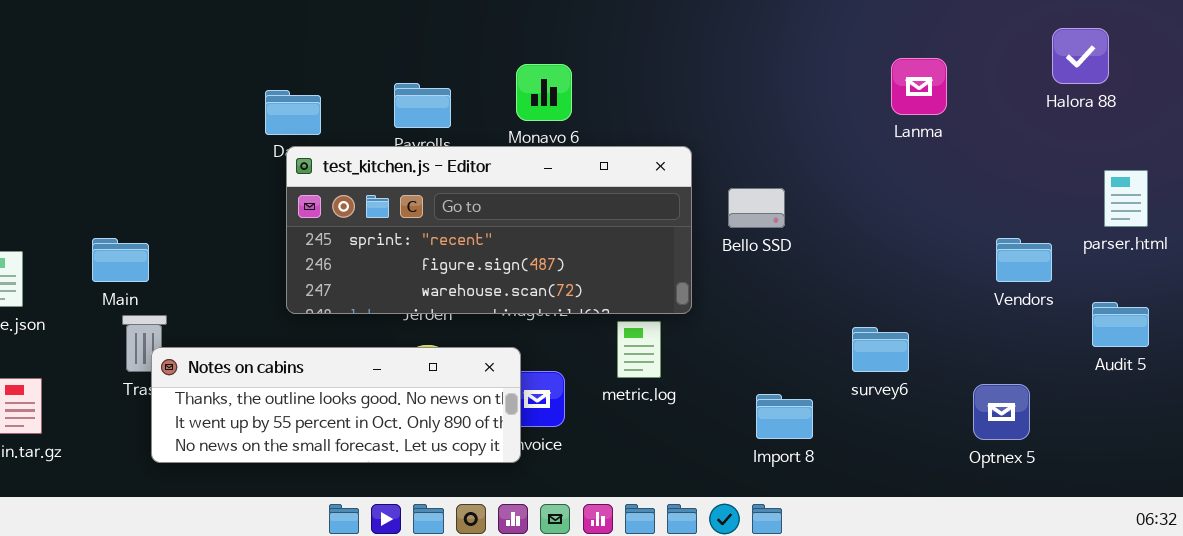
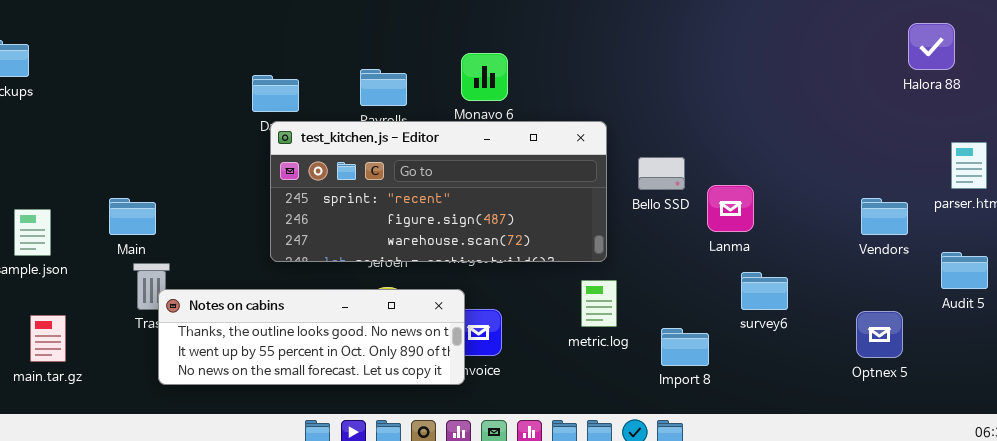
Lanma: [891,58,947,115] -> [707,185,754,232], moved
metric.log: [617,321,661,378] -> [581,280,617,327], moved
Optnex 5: [973,384,1030,440] -> [856,311,903,358], moved

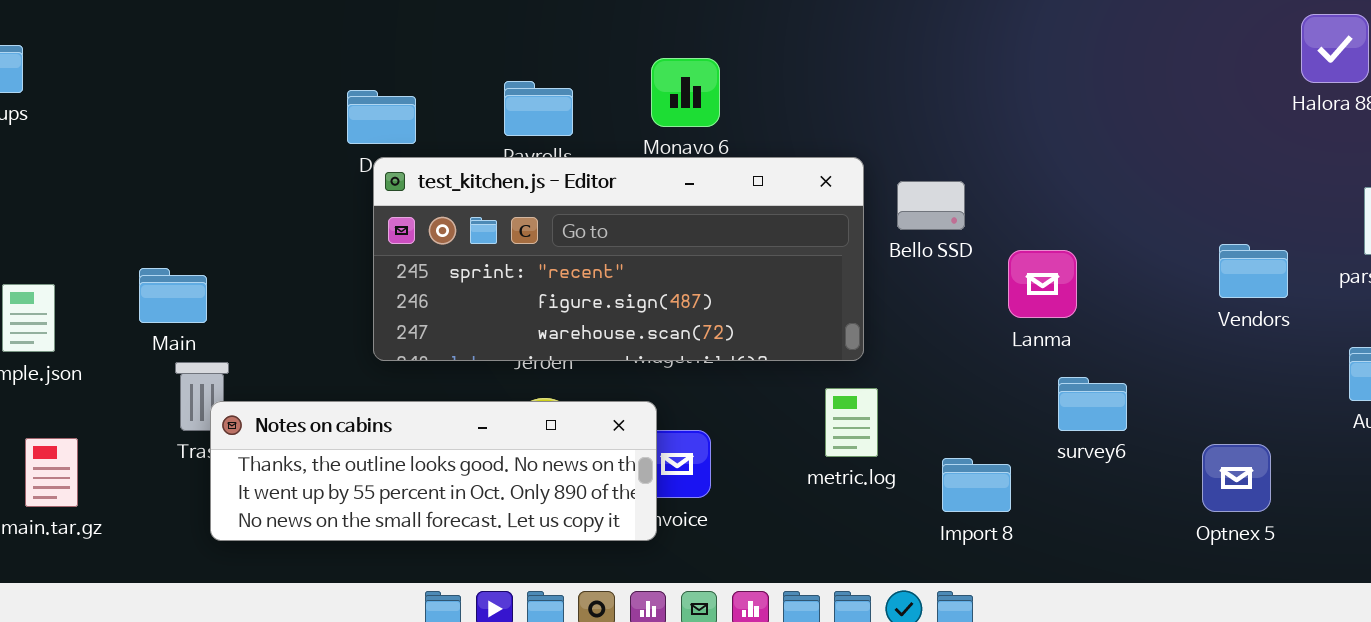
Bello SSD: [638,157,685,190] -> [897,181,965,230], moved
Vendors: [861,198,908,235] -> [1219,244,1288,298], moved
Optnex 5: [856,311,903,358] -> [1202,444,1271,512], moved

